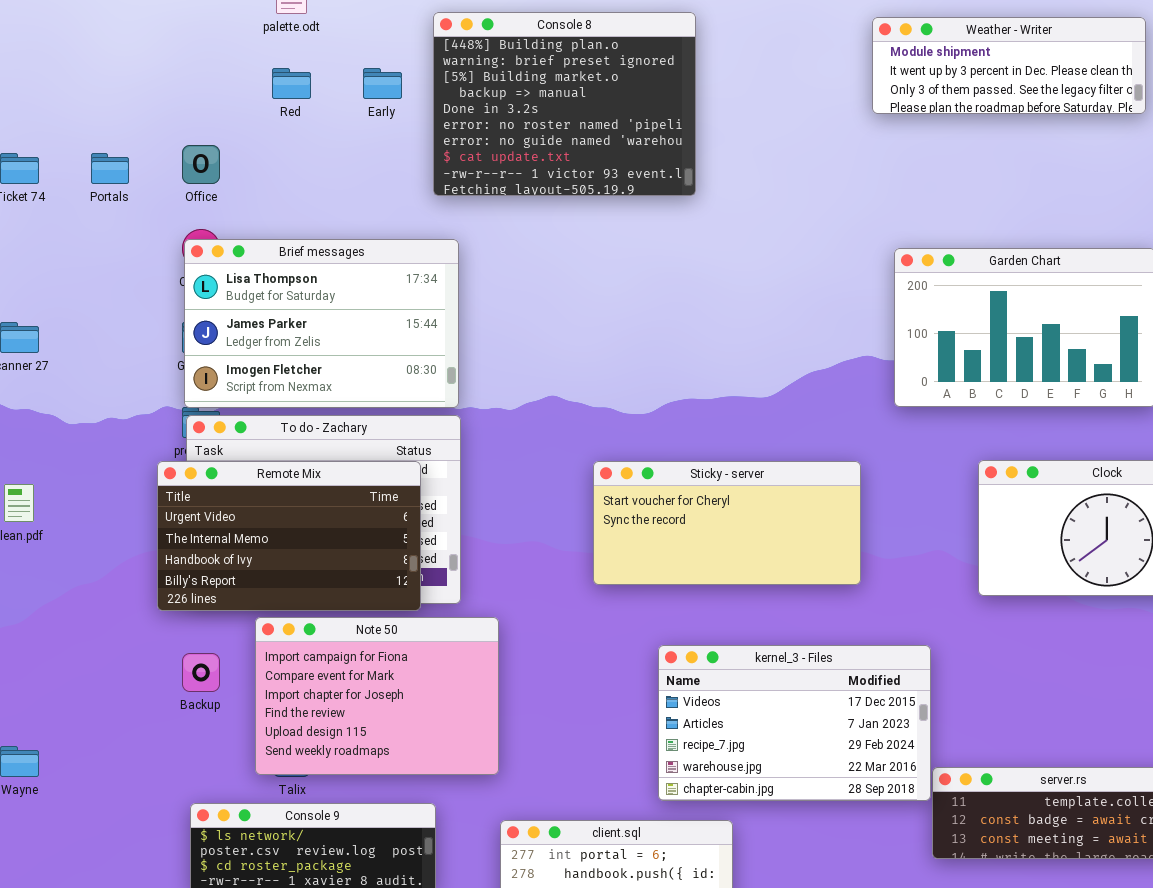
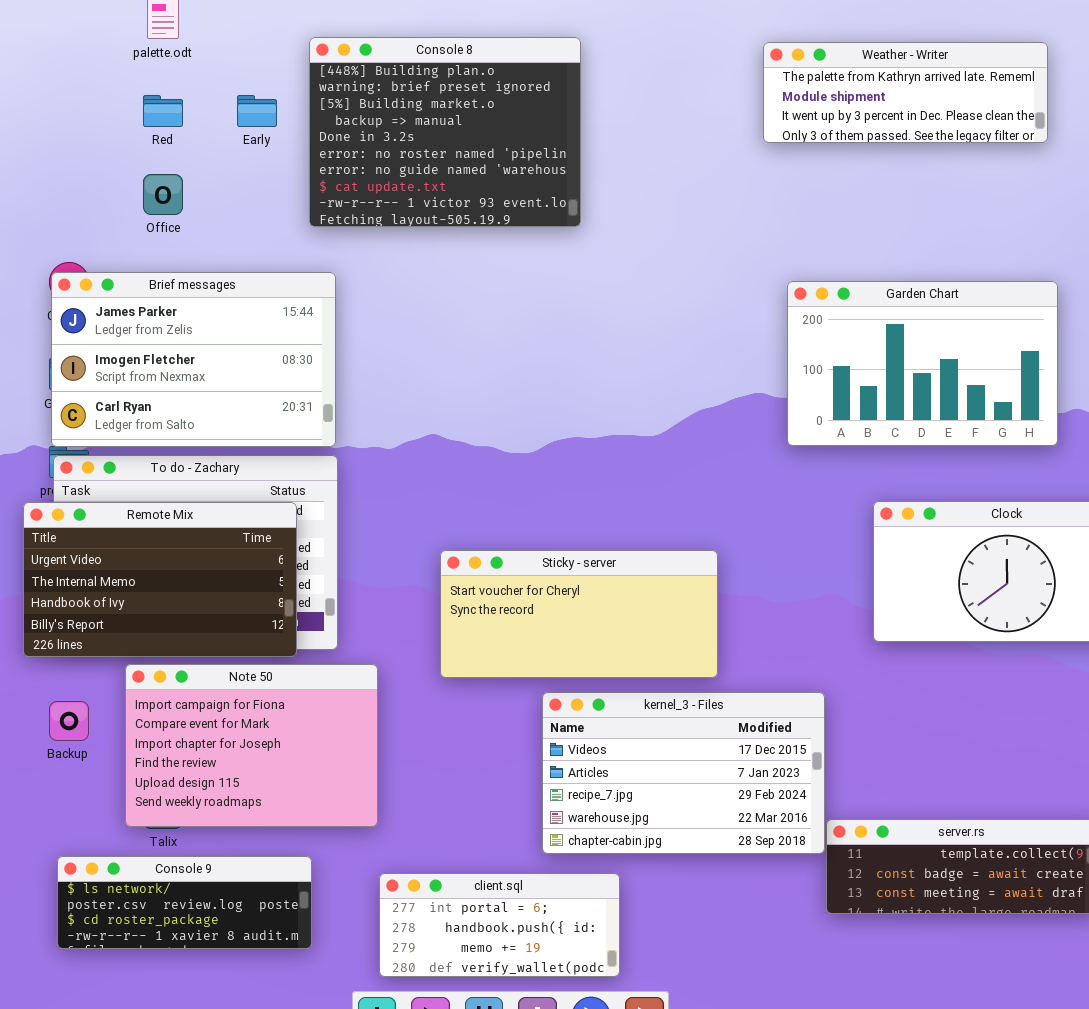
Weather - Writer: [872,17,1146,114] -> [763,42,1048,143], scrolled up 1 row
Office: [182,145,220,184] -> [143,174,183,215], moved
Brief messages: [184,239,459,408] -> [51,272,336,447], scrolled down 1 row
Sticky - server: [593,461,861,585] -> [440,550,718,678], moved

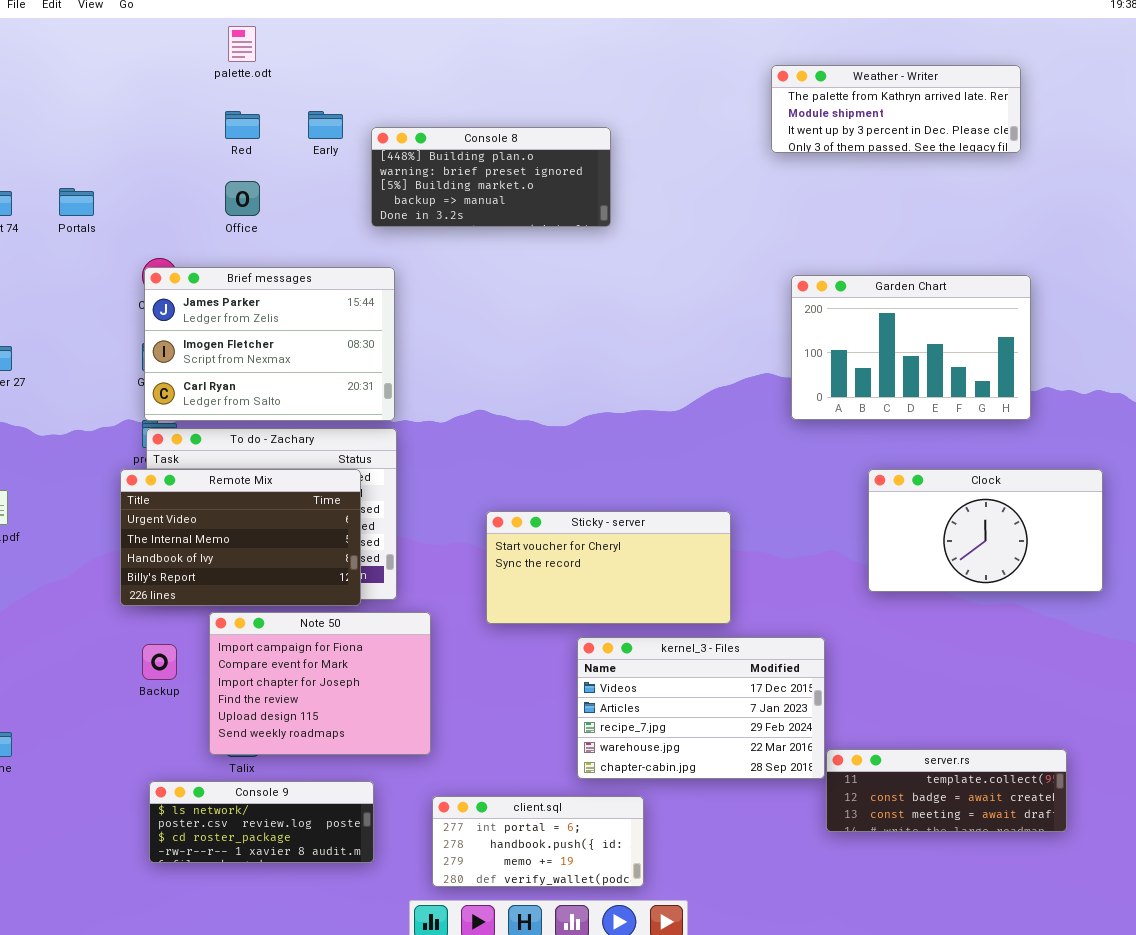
Console 8: [309,37,581,227] -> [371,127,611,227], resized

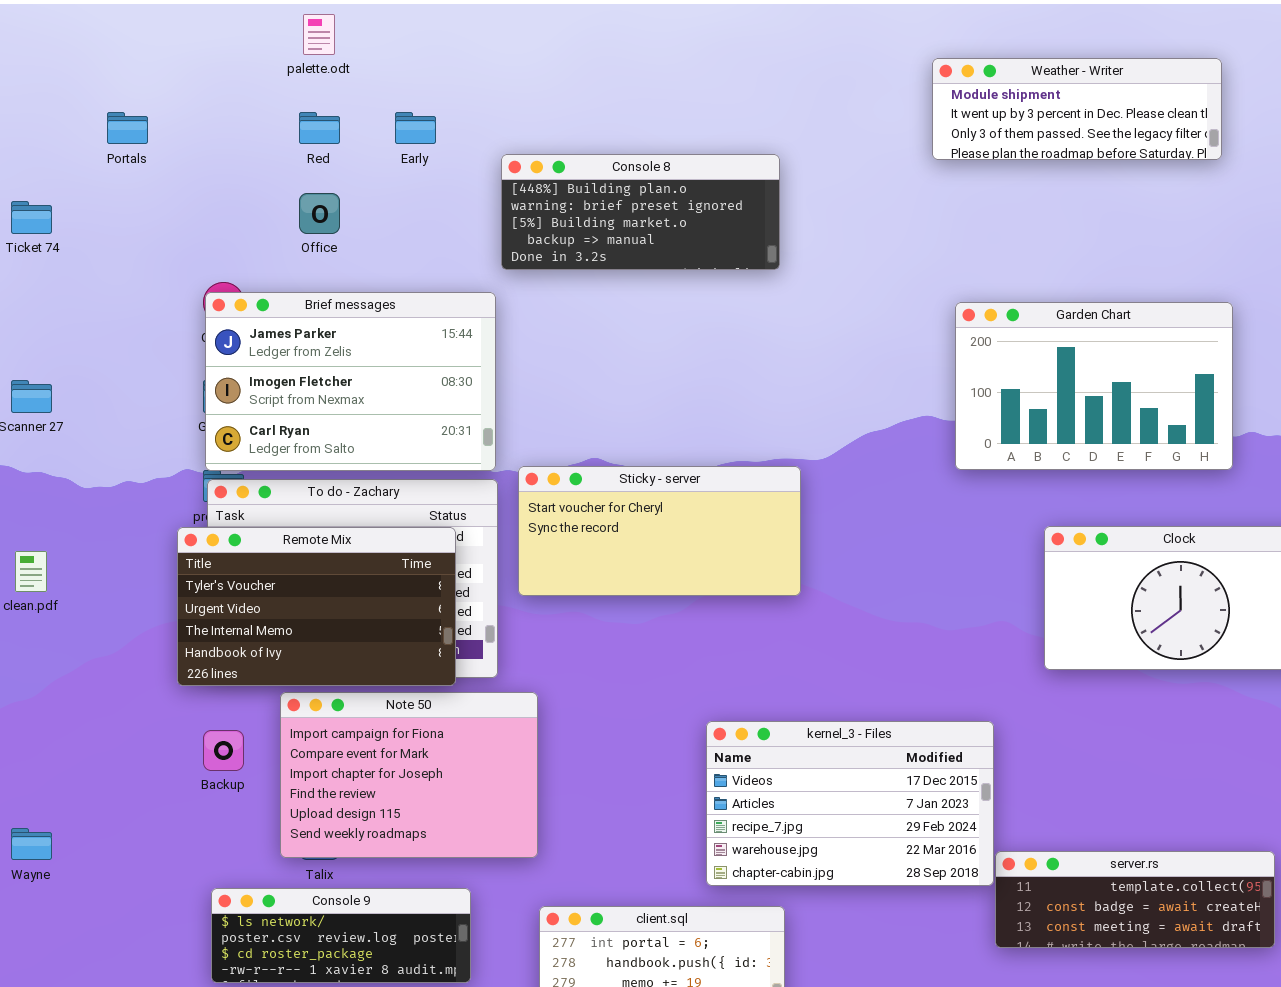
Weather - Writer: [771,65,1021,153] -> [932,58,1222,160], scrolled down 1 row
Console 8: [371,127,611,227] -> [501,154,780,270], moved
Portals: [59,188,94,216] -> [107,112,148,144], moved
Remote Mix: [120,469,361,606] -> [177,527,456,686], scrolled up 1 row
Sticky - server: [486,511,731,624] -> [518,466,801,596], moved

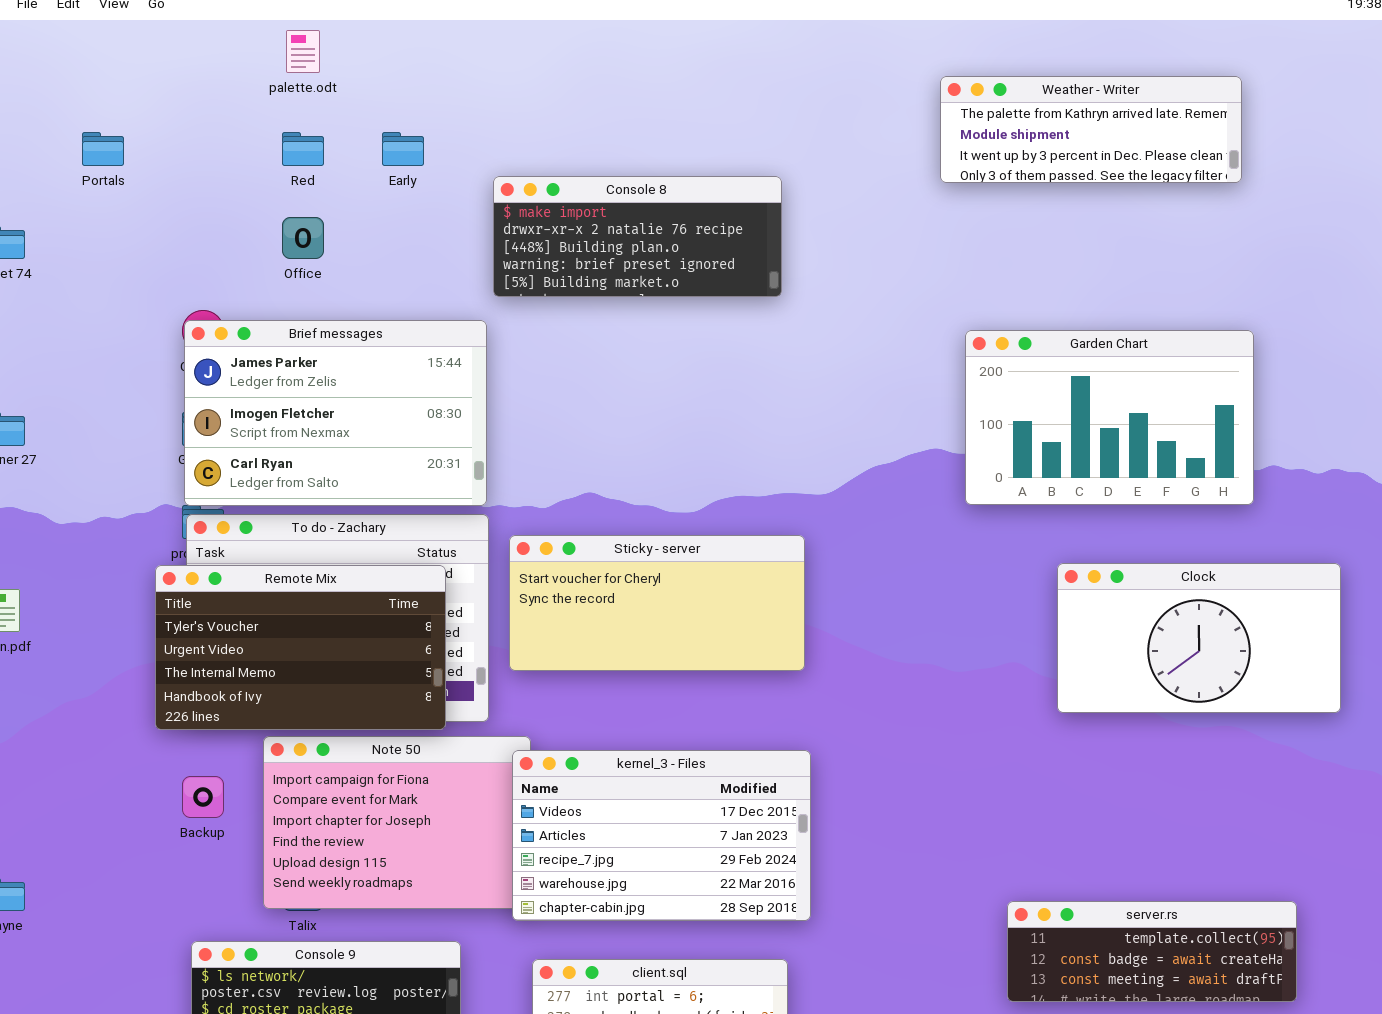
Weather - Writer: [932,58,1222,160] -> [940,76,1242,183], scrolled up 1 row
Console 8: [501,154,780,270] -> [493,176,782,297], scrolled up 2 rows
Sticky - server: [518,466,801,596] -> [509,535,805,671], moved
kernel_3 - Files: [706,721,994,886] -> [512,750,811,921], moved

